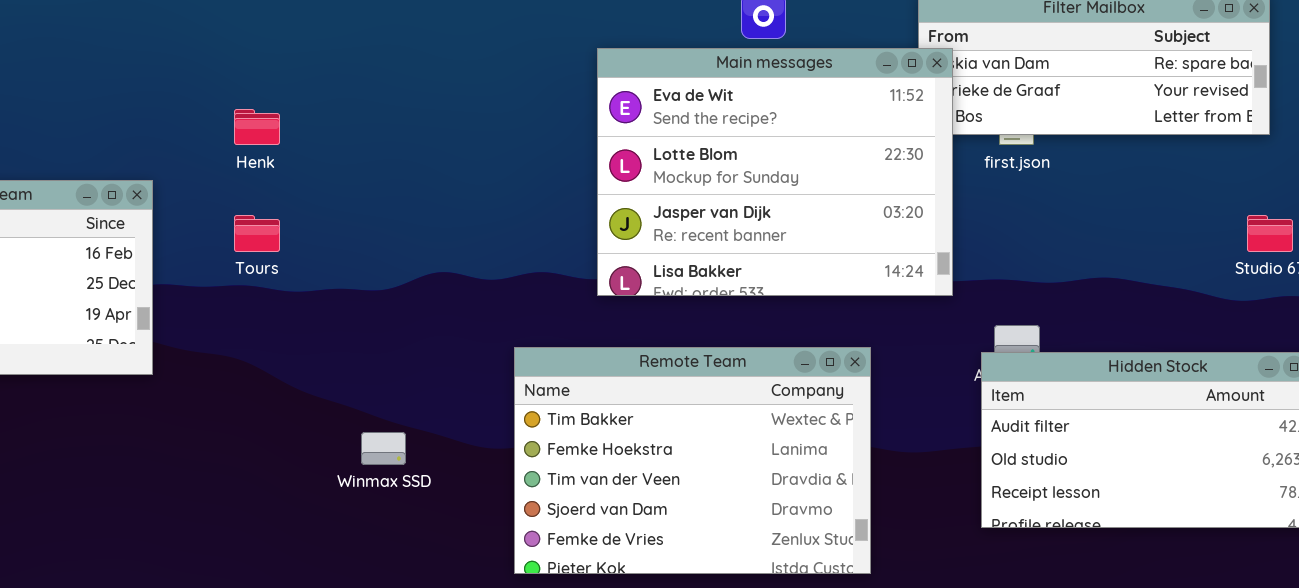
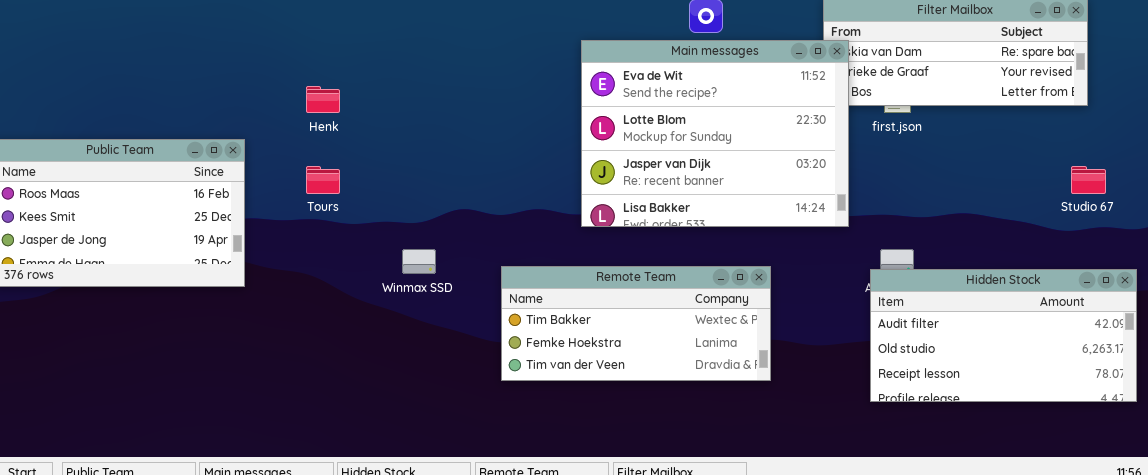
Remote Team: [514,347,871,574] -> [501,266,771,381], moved, resized
Winmax SSD: [361,432,406,465] -> [402,249,436,274], moved

